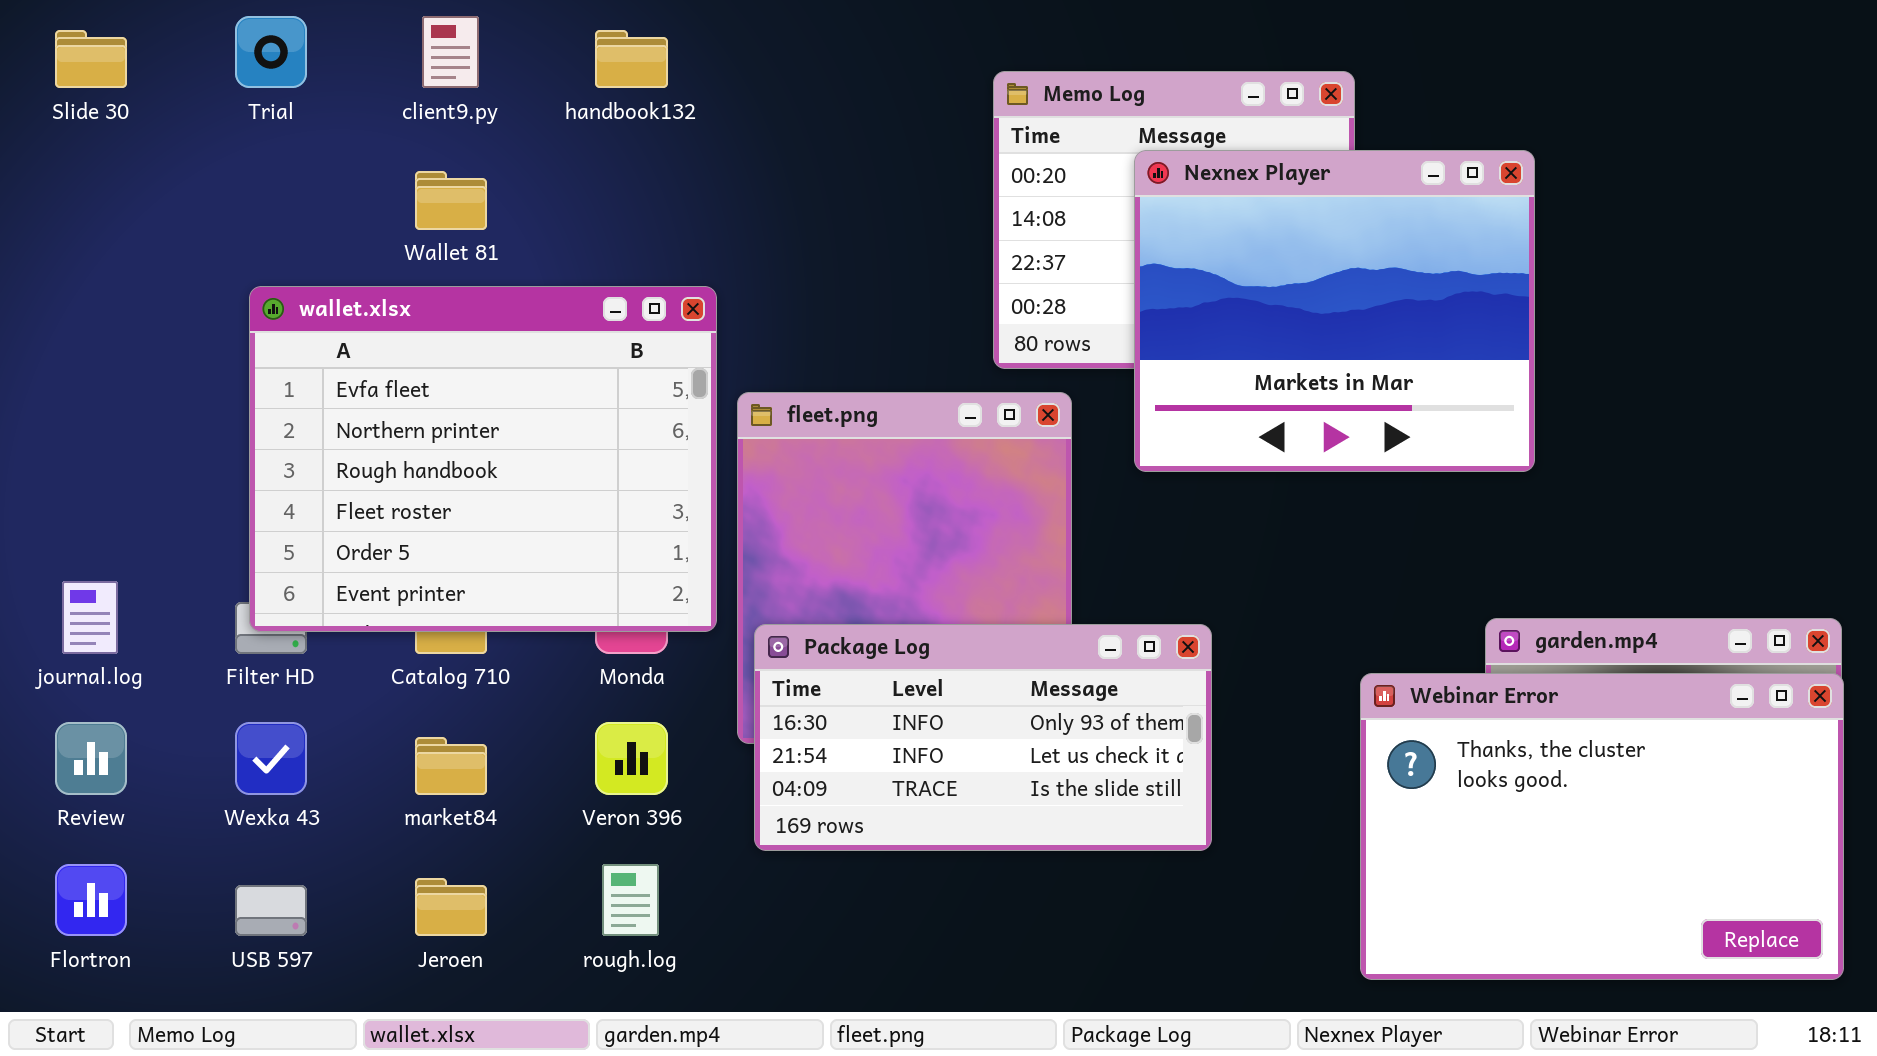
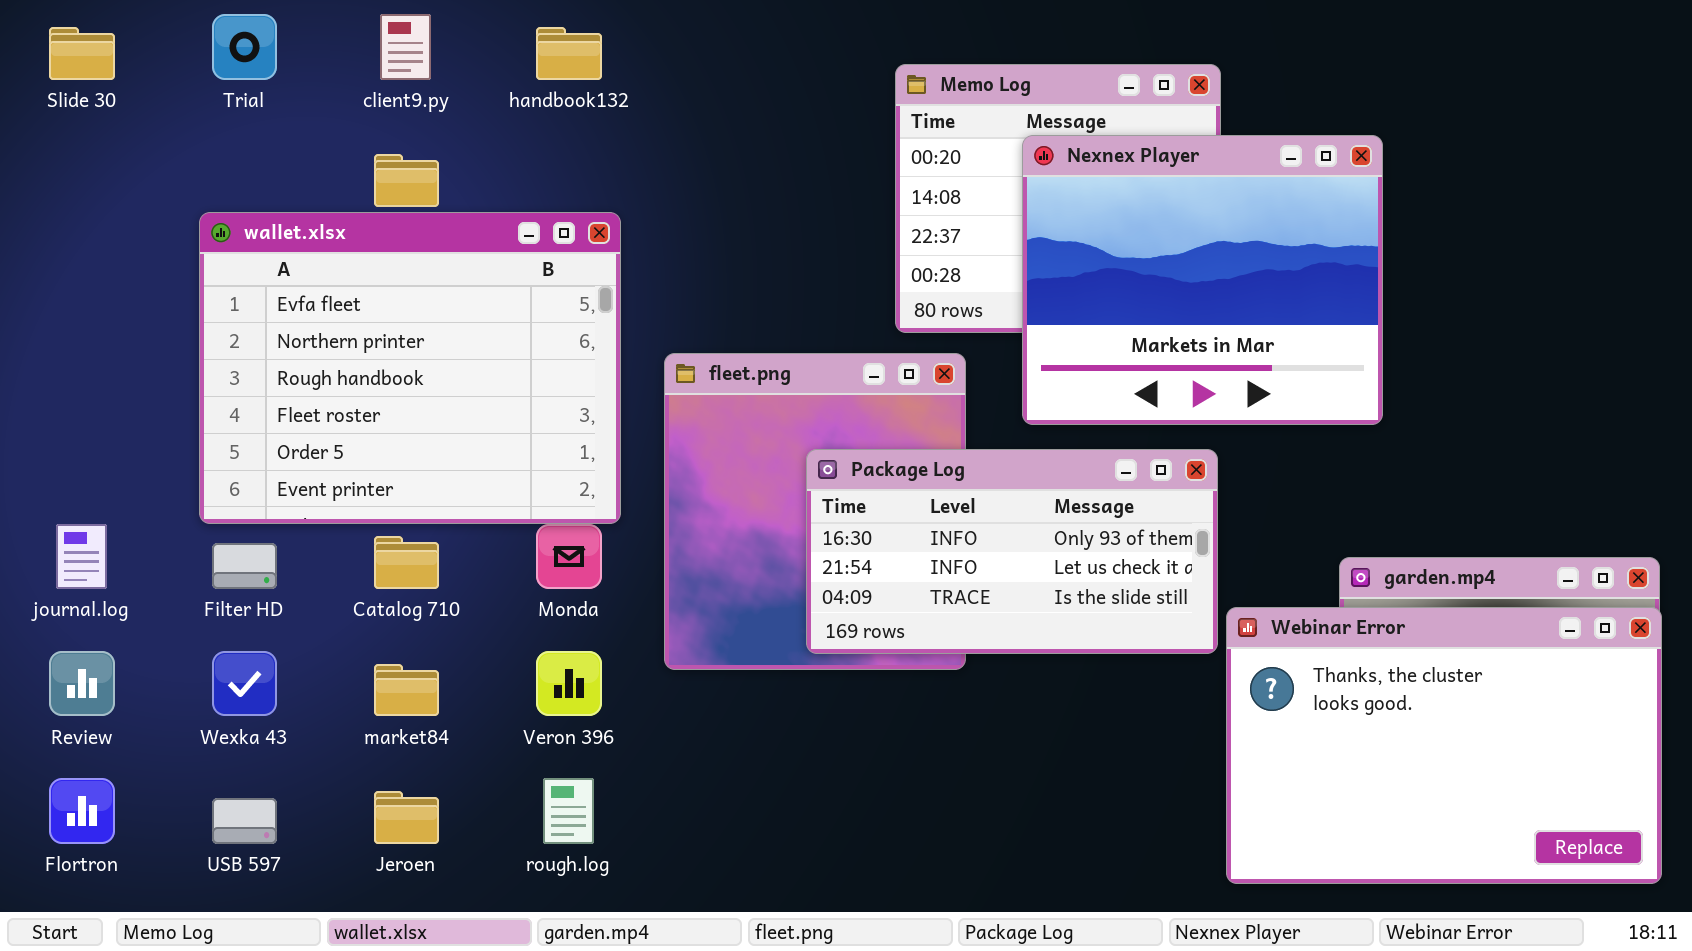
wallet.xlsx: [249,286,717,632] -> [199,212,621,524], moved
Package Log: [754,624,1212,851] -> [806,449,1218,654], moved

